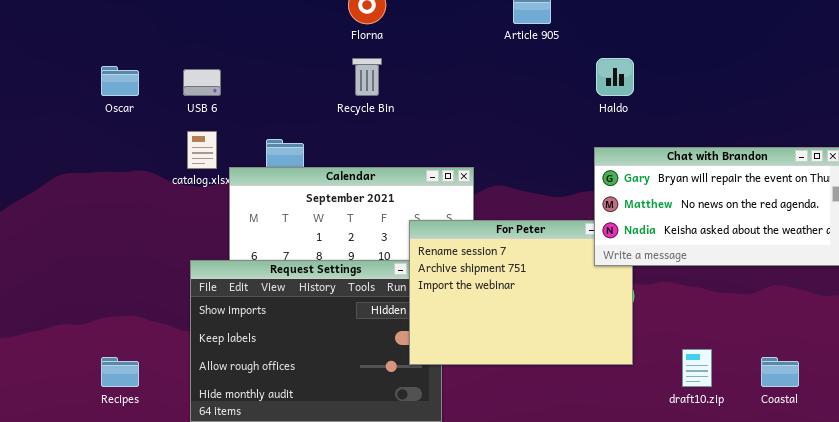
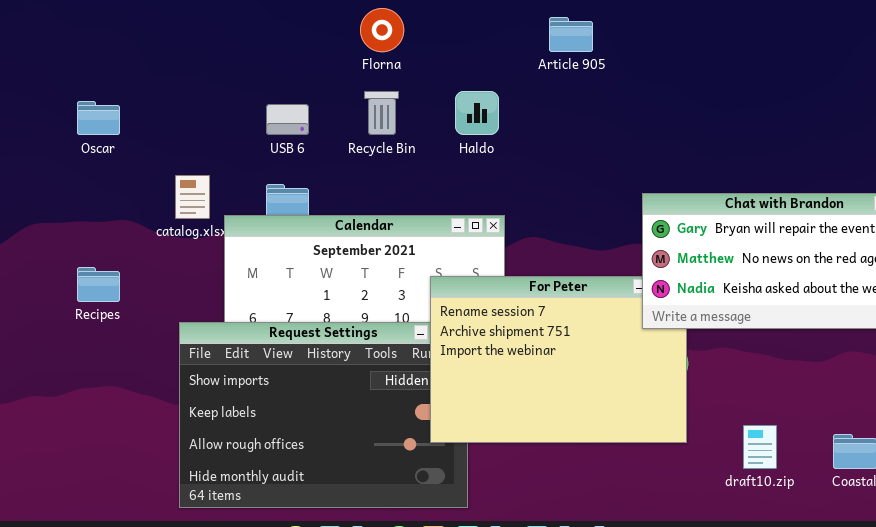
Haldo: [596,58,634,96] -> [455,91,499,135], moved
USB 6: [183,69,221,96] -> [266,104,309,135], moved
Recipes: [101,357,139,387] -> [77,267,120,302], moved

